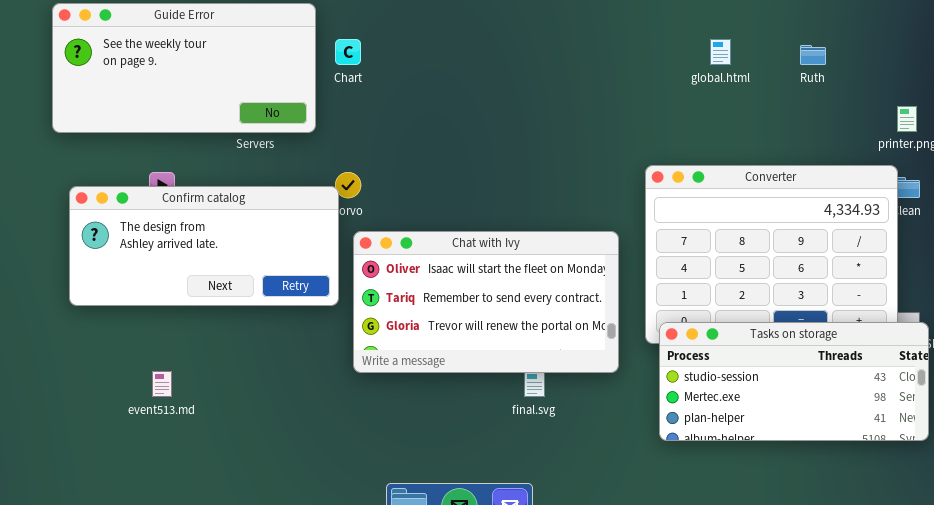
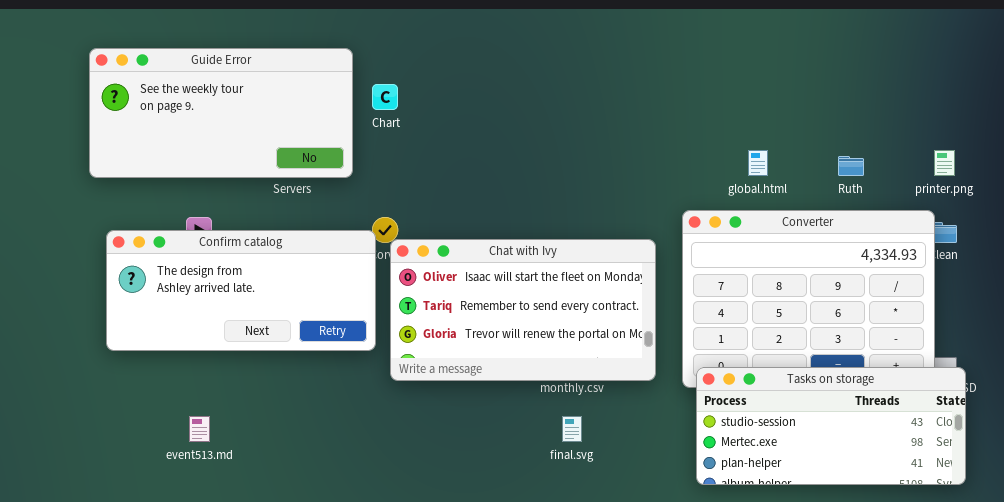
global.html: [710,39,731,65] -> [748,150,768,176], moved
Ruth: [800,45,826,65] -> [838,156,864,176], moved
Chat with Ivy: [353,231,619,373] -> [390,239,656,381], moved

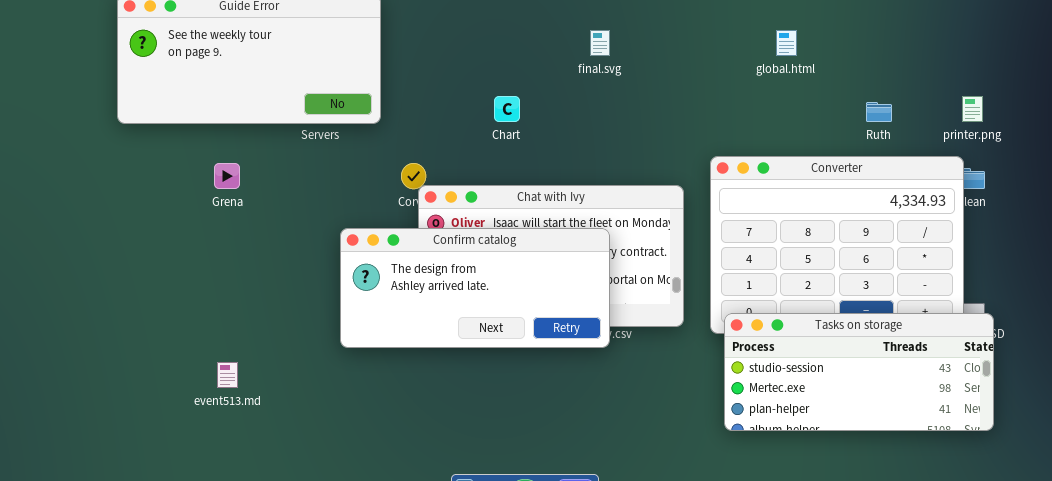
Chart: [372,84,398,110] -> [494,96,520,122], moved
global.html: [748,150,768,176] -> [776,30,797,56], moved
Confirm catalog: [106,230,376,351] -> [340,228,610,348], moved
final.svg: [562,416,582,442] -> [590,30,610,56], moved

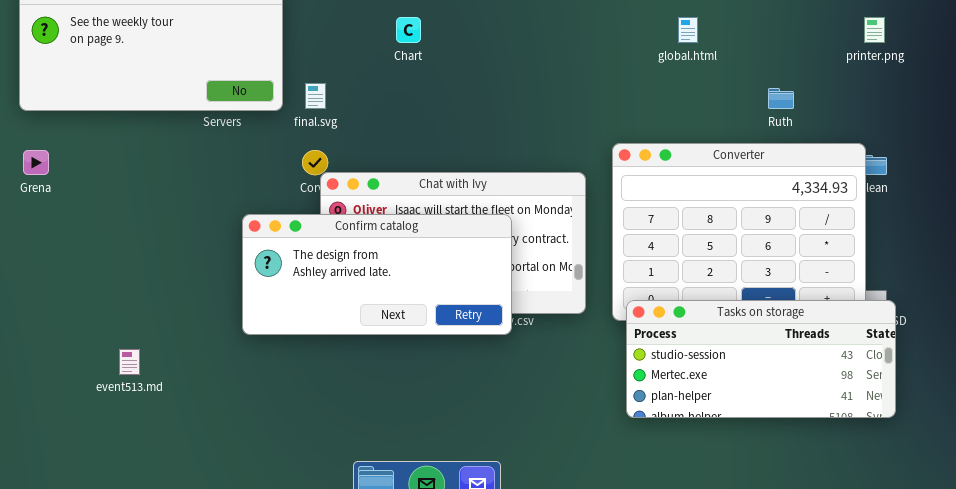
final.svg: [590,30,610,56] -> [305,83,326,109], moved
Chart: [494,96,520,122] -> [396,17,421,43], moved
printer.png: [962,96,983,122] -> [864,17,885,43], moved
Grena: [214,163,240,189] -> [23,150,49,175], moved

